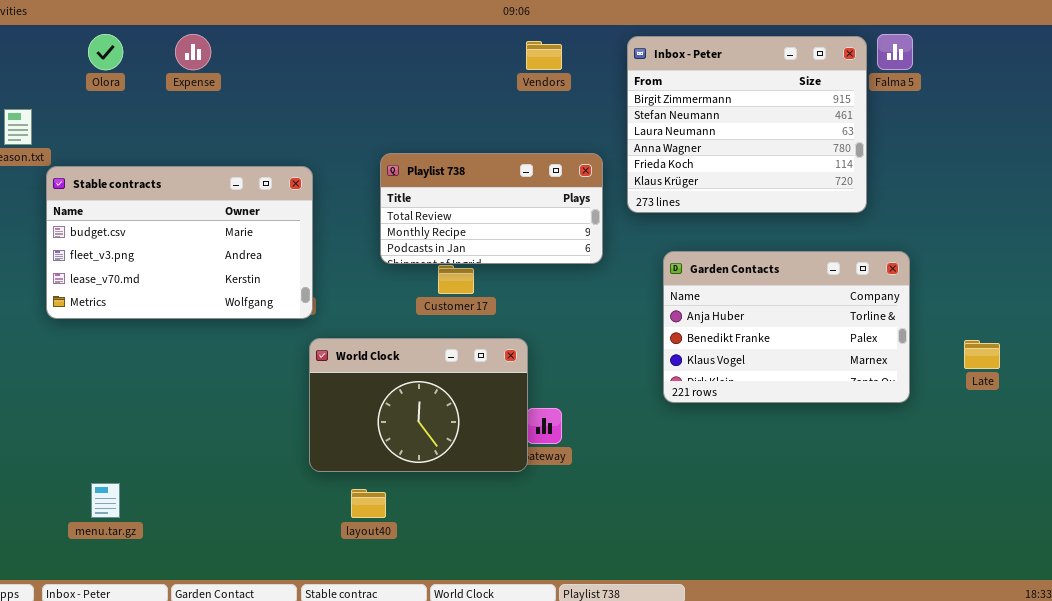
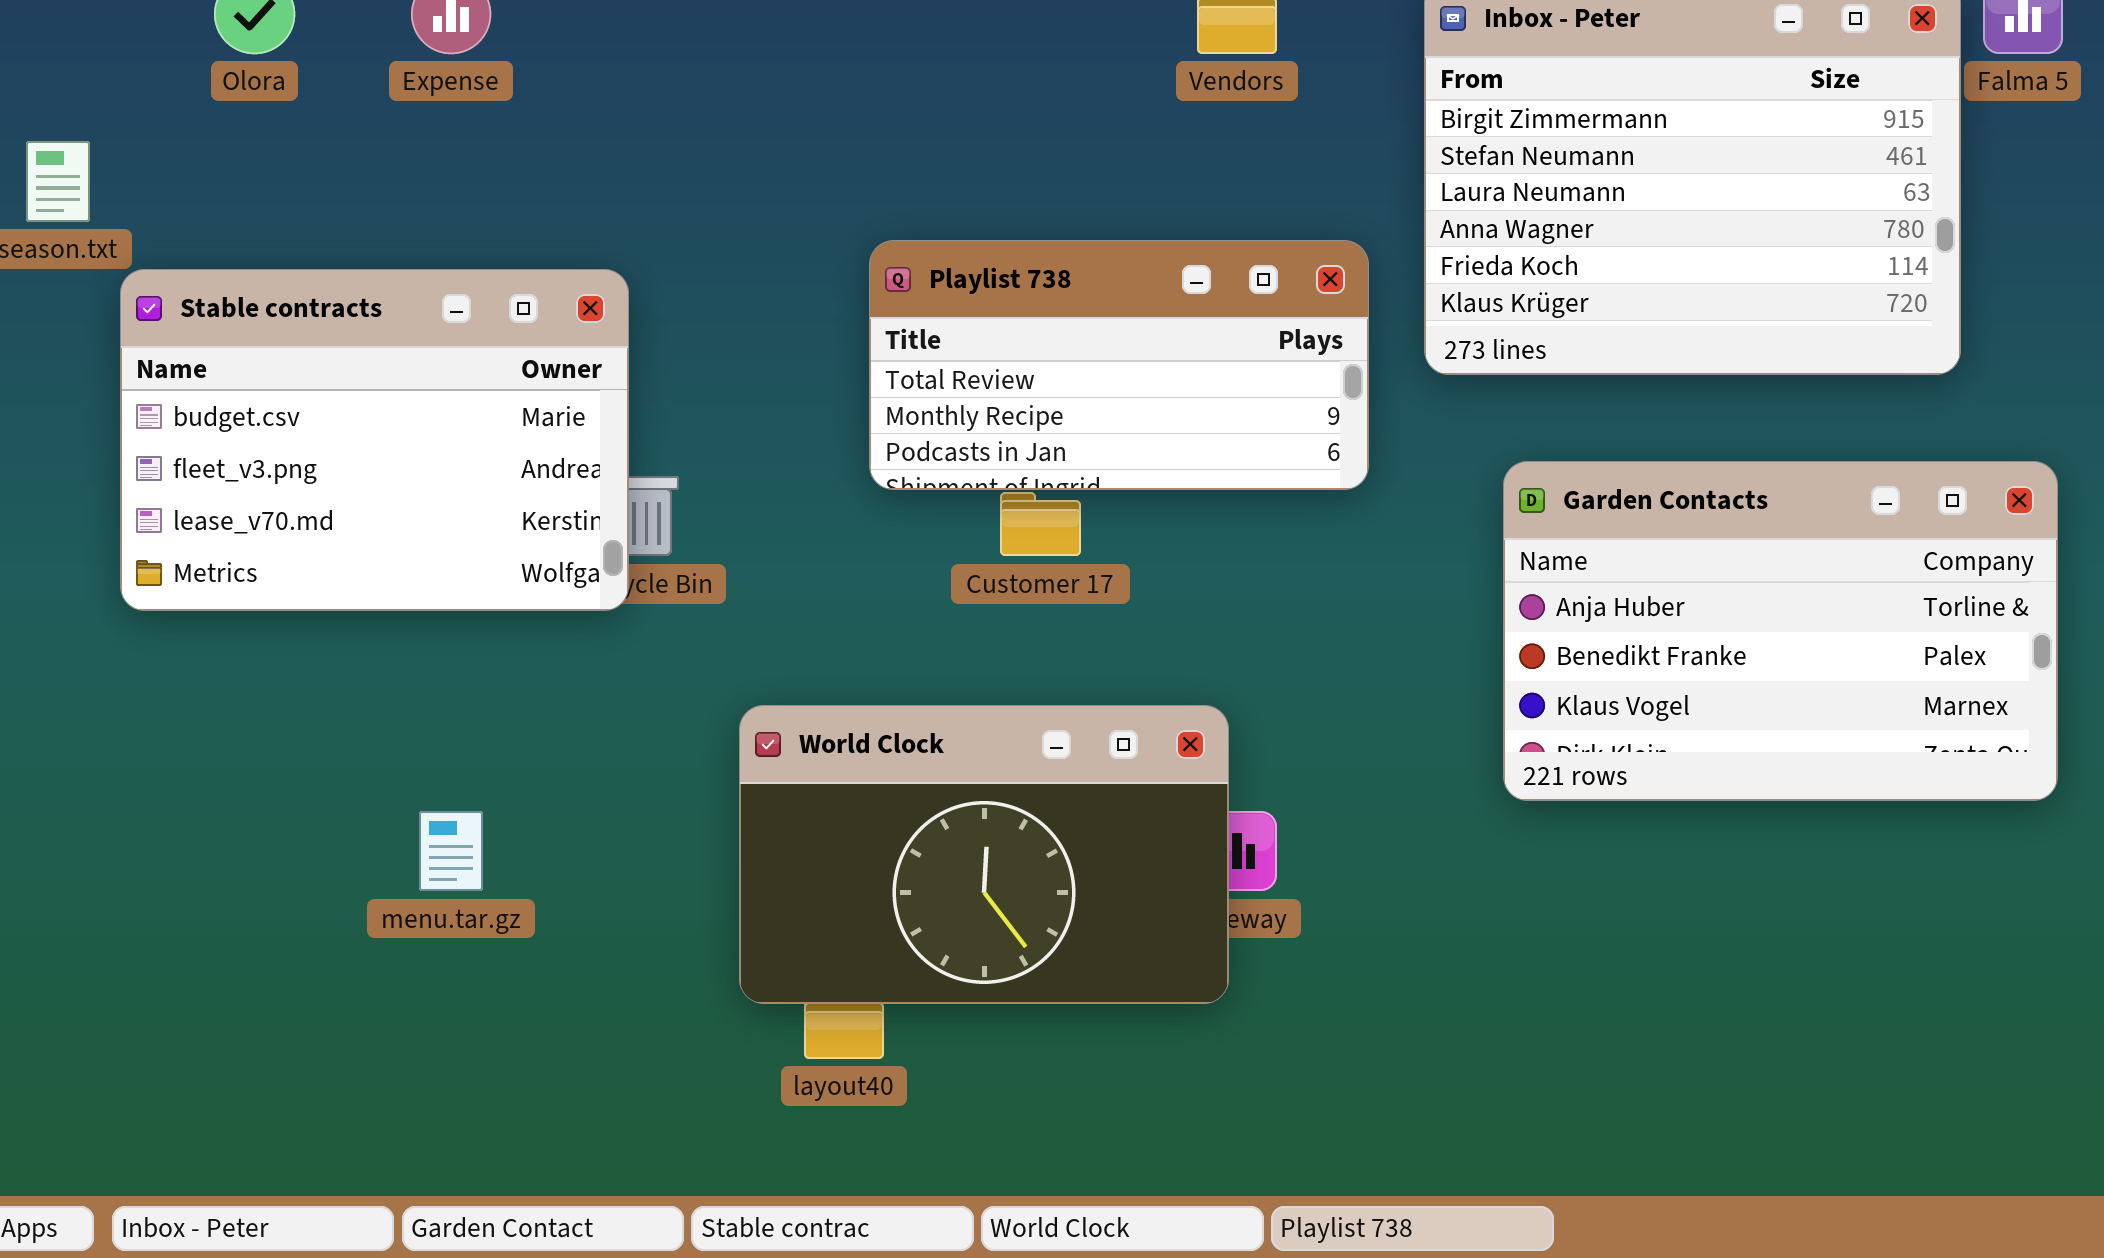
Stable contracts: [46,166,313,319] -> [120,269,629,611], resized
World Clock: [309,338,528,472] -> [739,705,1229,1004], moved
menu.tar.gz: [91,483,120,518] -> [419,811,483,891], moved

